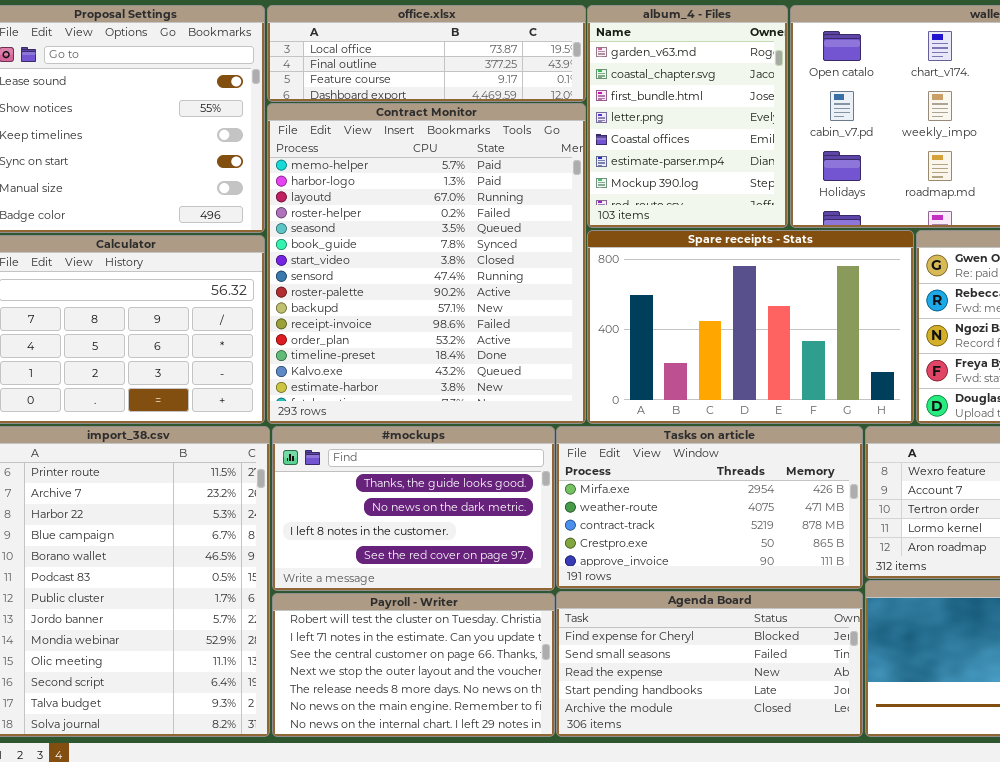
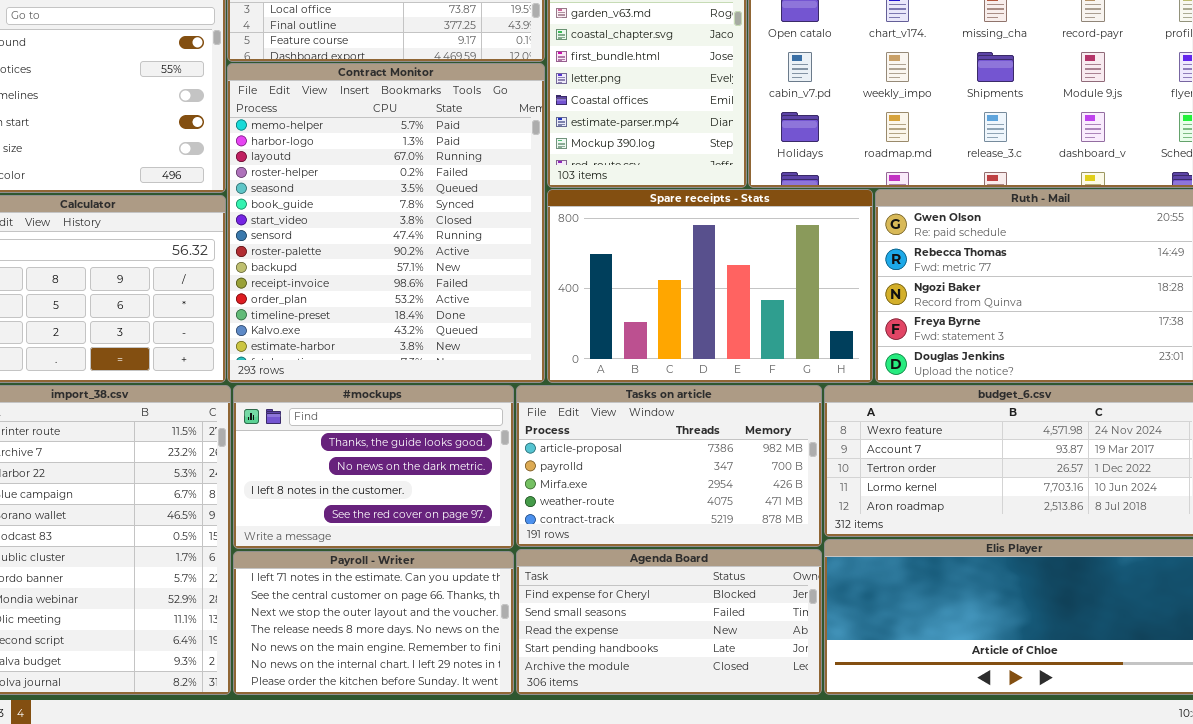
Tasks on article: [556,426,863,589] -> [516,385,822,547], scrolled up 2 rows
Payroll - Writer: [272,593,555,737] -> [233,551,514,695], scrolled down 1 row

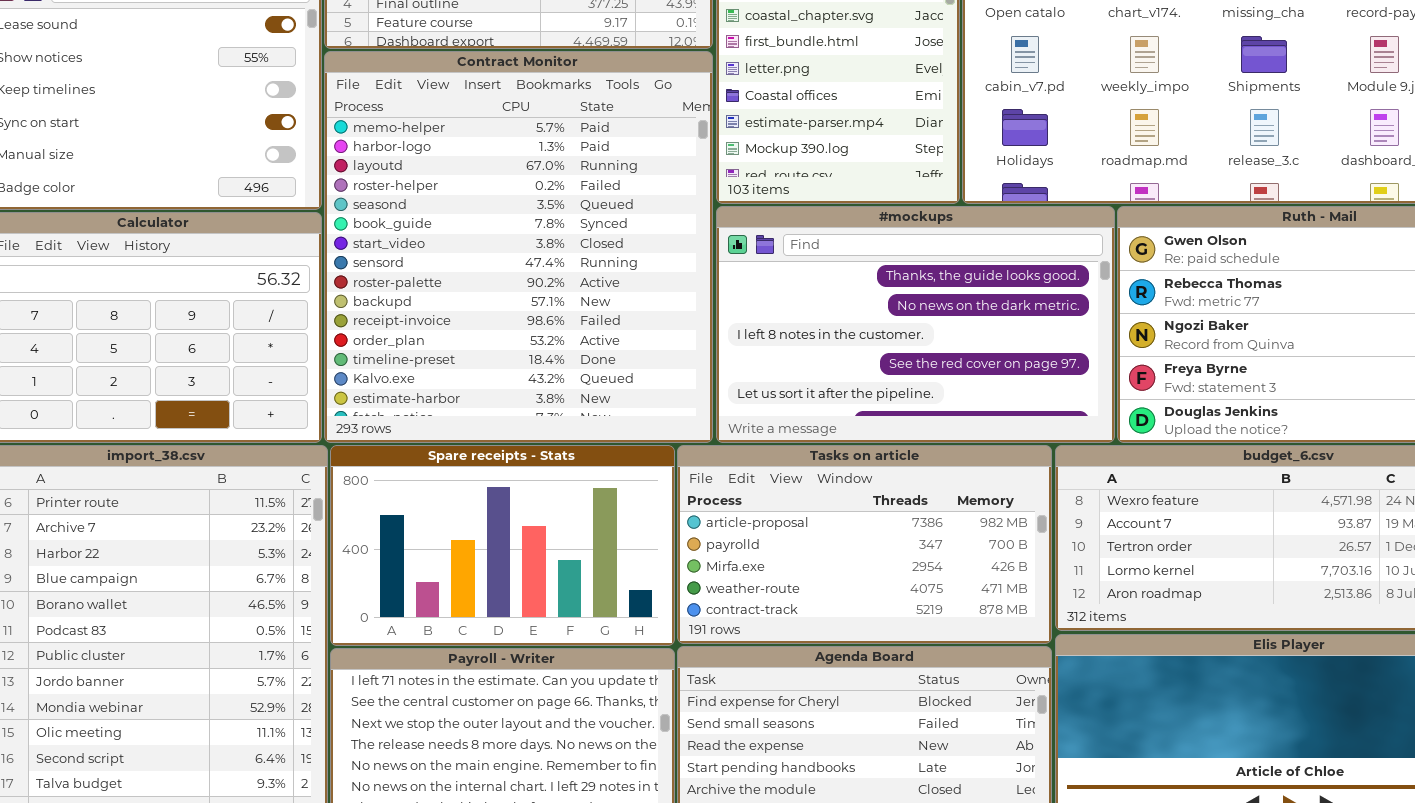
Spare receipts - Stats: [547,189,873,383] -> [330,445,675,646], moved, resized
#mockups: [233,385,514,549] -> [716,206,1115,443], moved, resized

